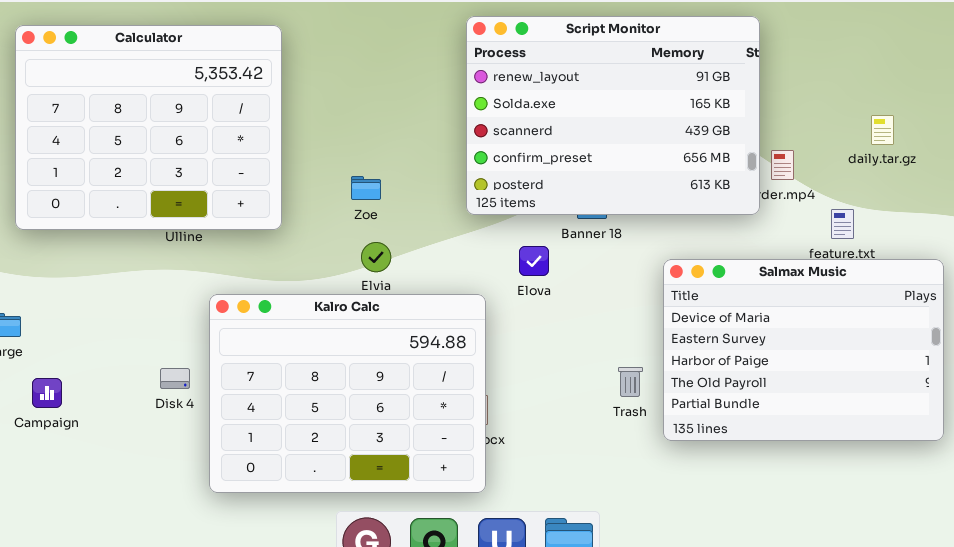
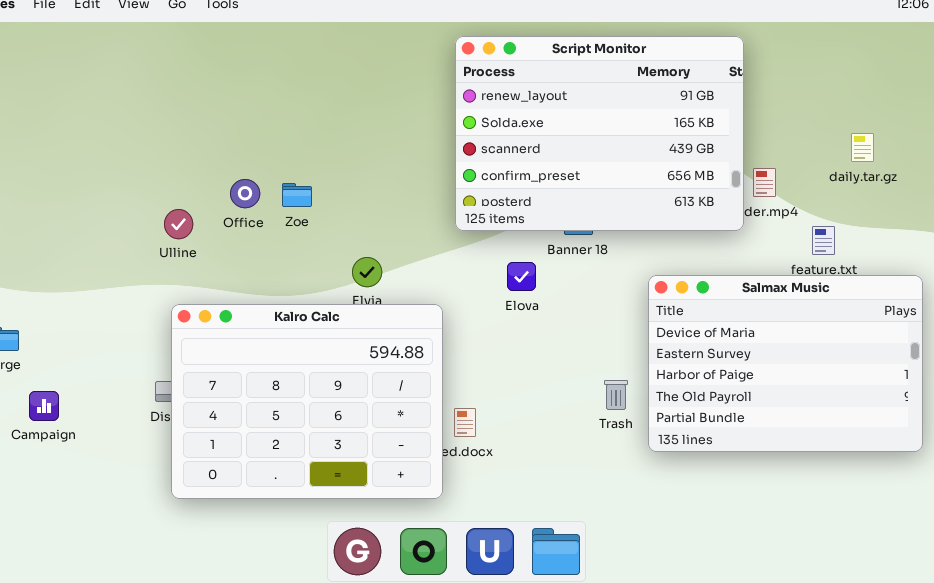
Calculator: [15,25,282,230] -> none, closed
Zoe: [351,176,381,200] -> [282,183,312,207], moved
Kalro Calc: [209,294,486,493] -> [171,304,443,499], moved

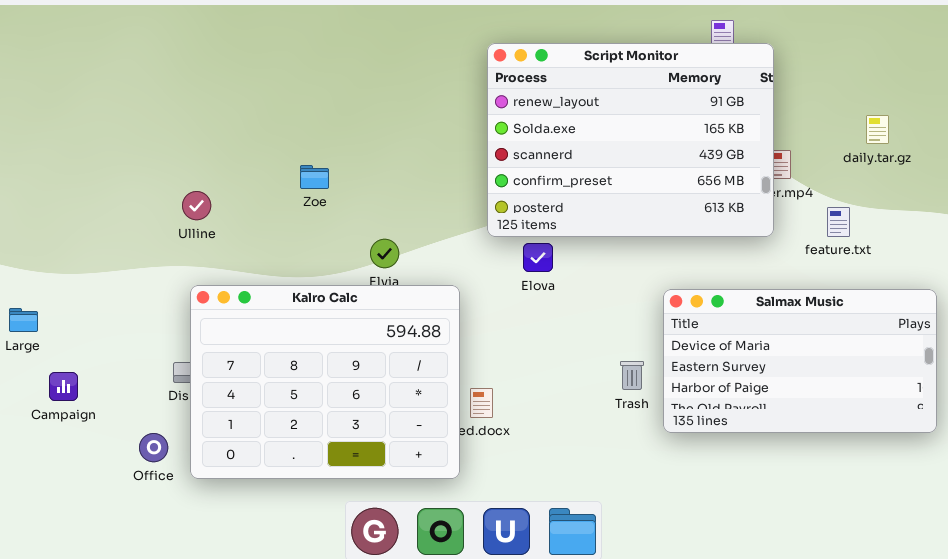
Script Monitor: [455,36,744,231] -> [487,43,774,237], moved
Office: [230,179,260,208] -> [139,433,168,462], moved
Salmax Music: [648,275,923,452] -> [663,289,937,433], resized

